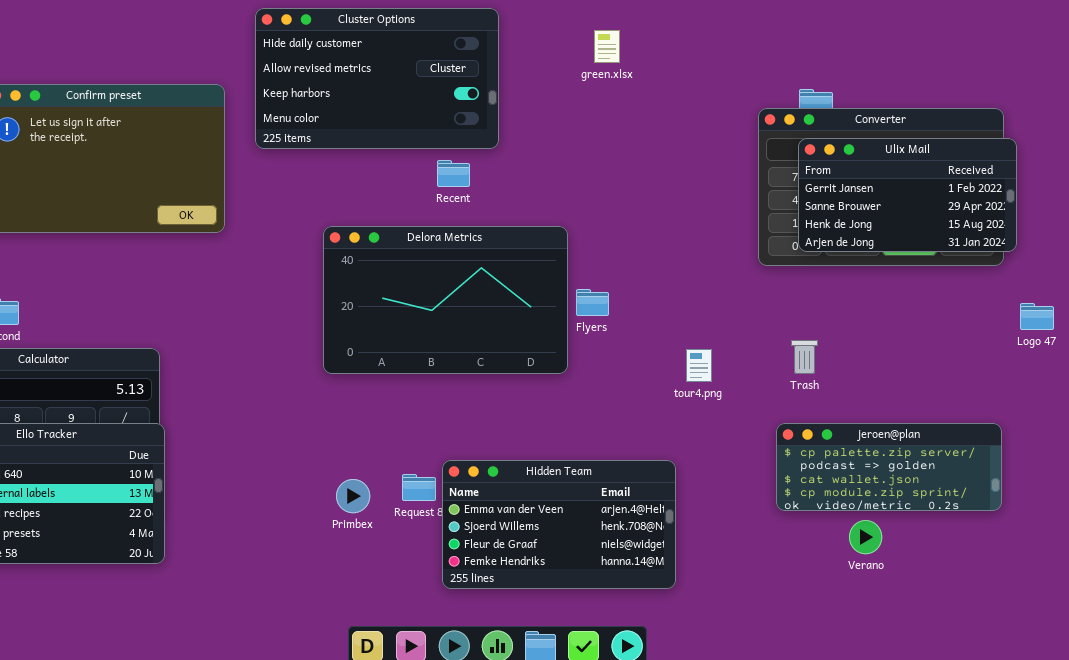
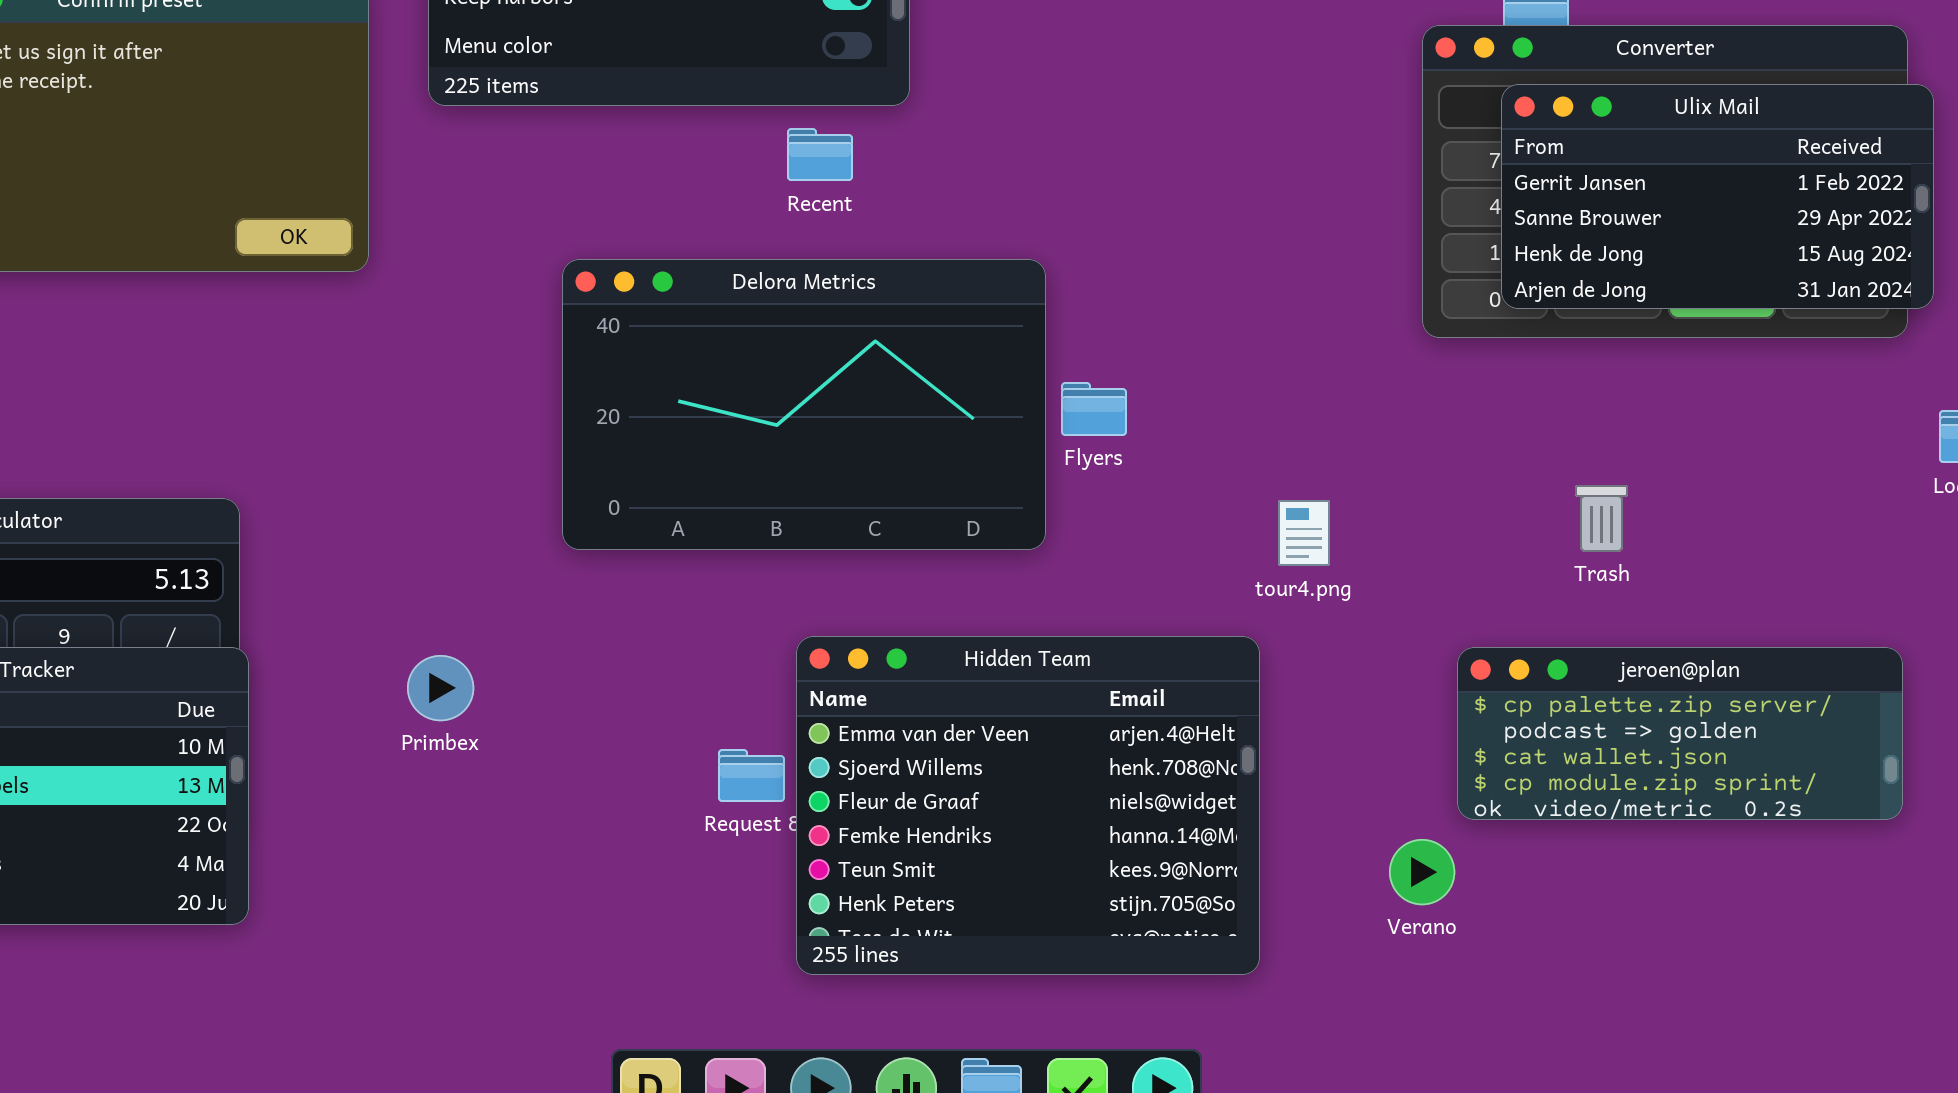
Trash: [791,340,818,374] -> [1575,485,1628,552], moved
Hidden Team: [442,460,676,589] -> [796,636,1260,975], resized
Primbex: [336,479,370,513] -> [407,655,474,721], moved
Verano: [849,520,882,554] -> [1389,839,1455,905], moved

